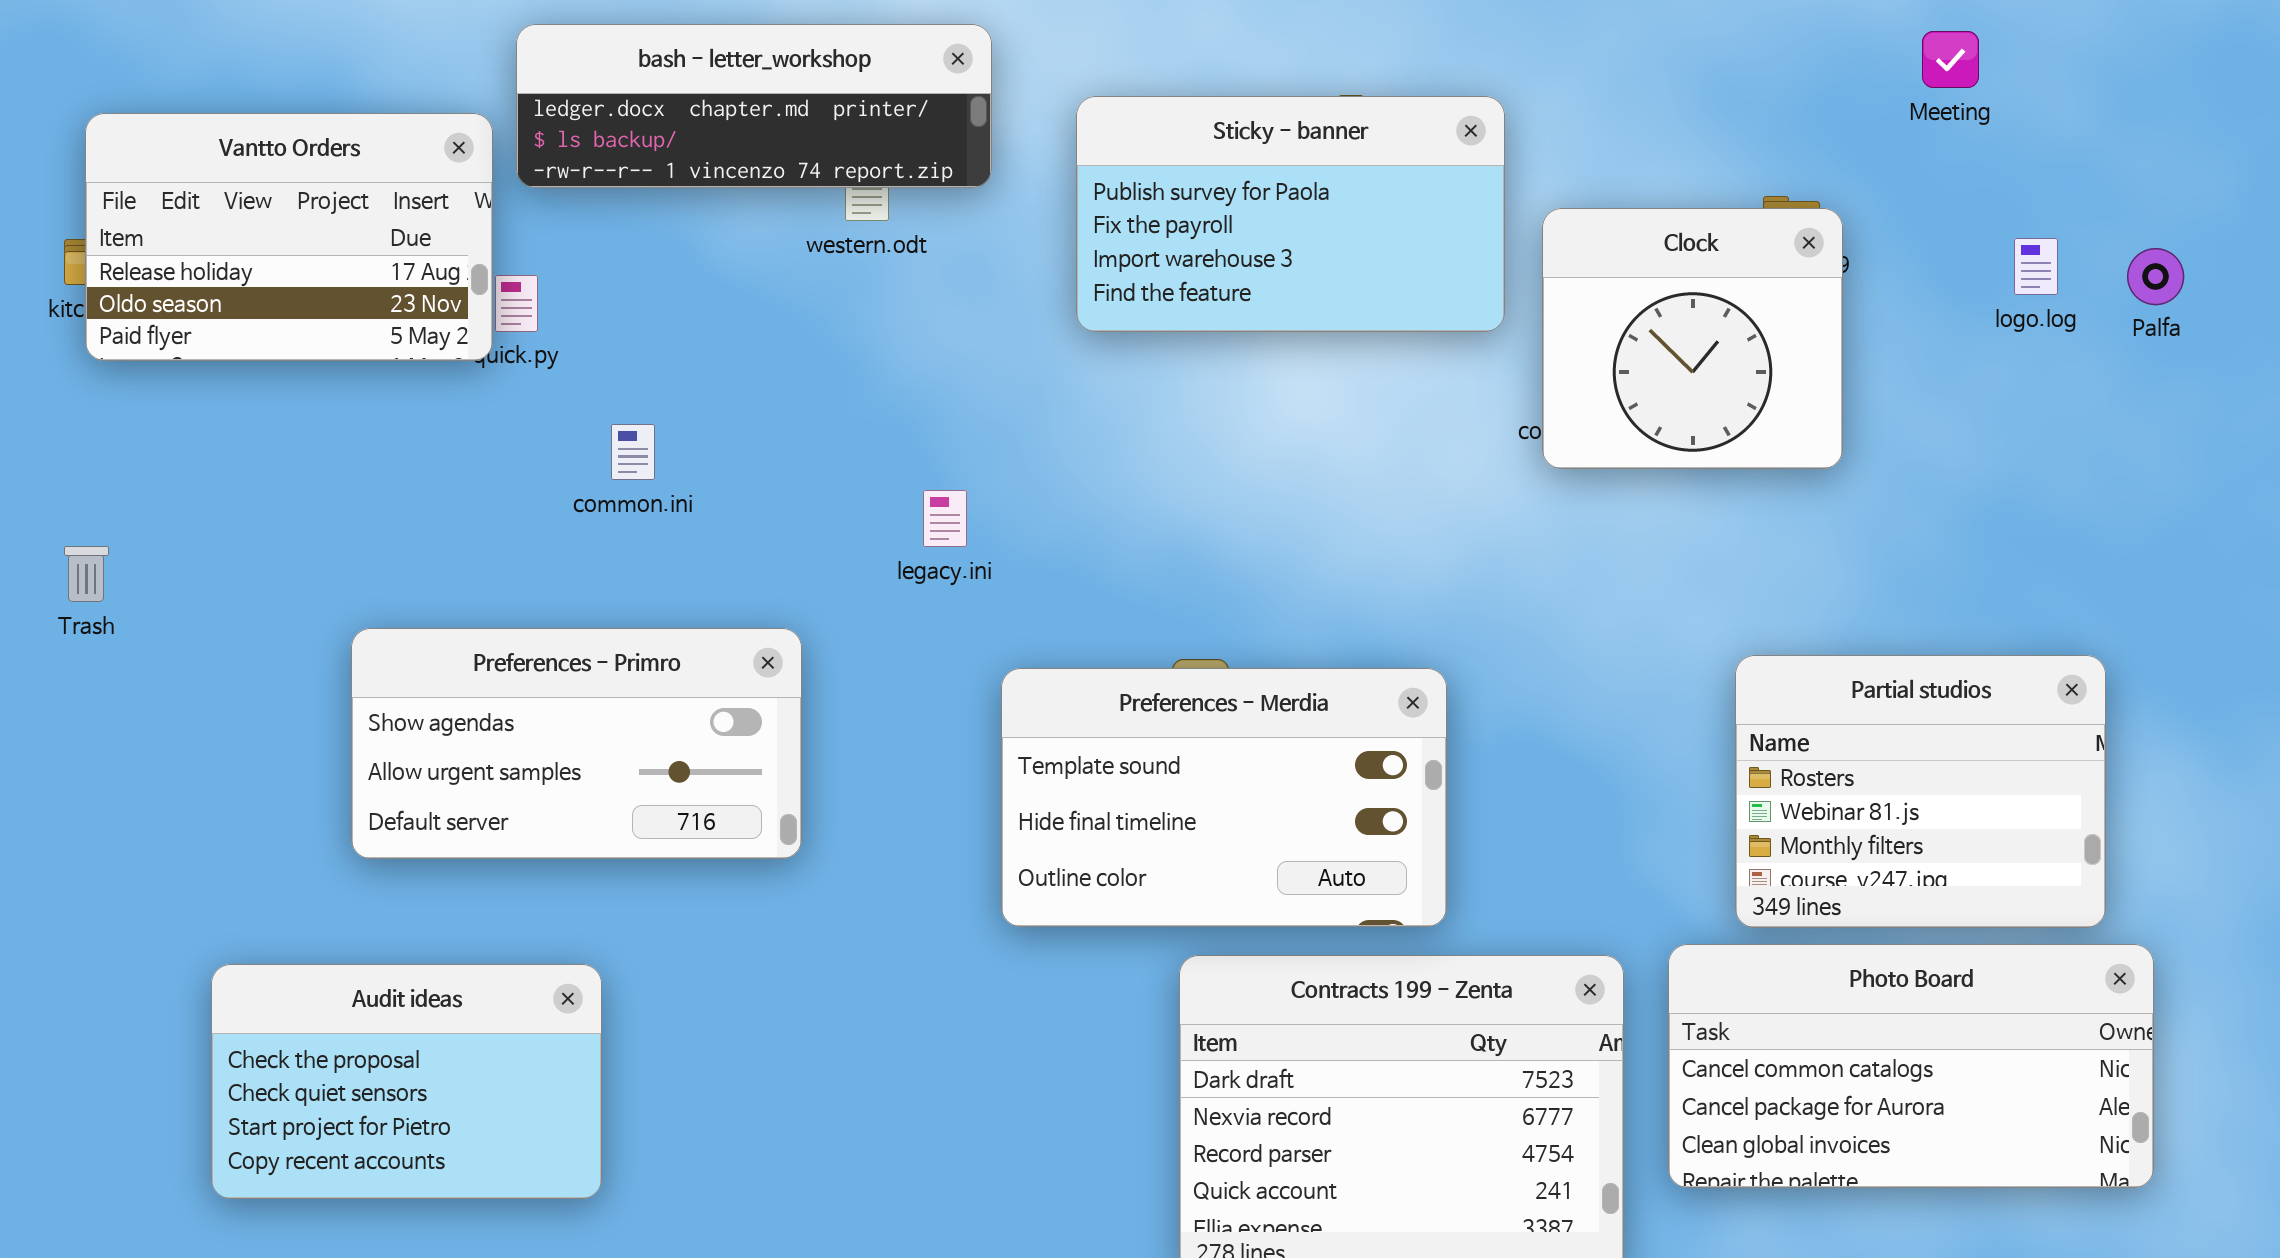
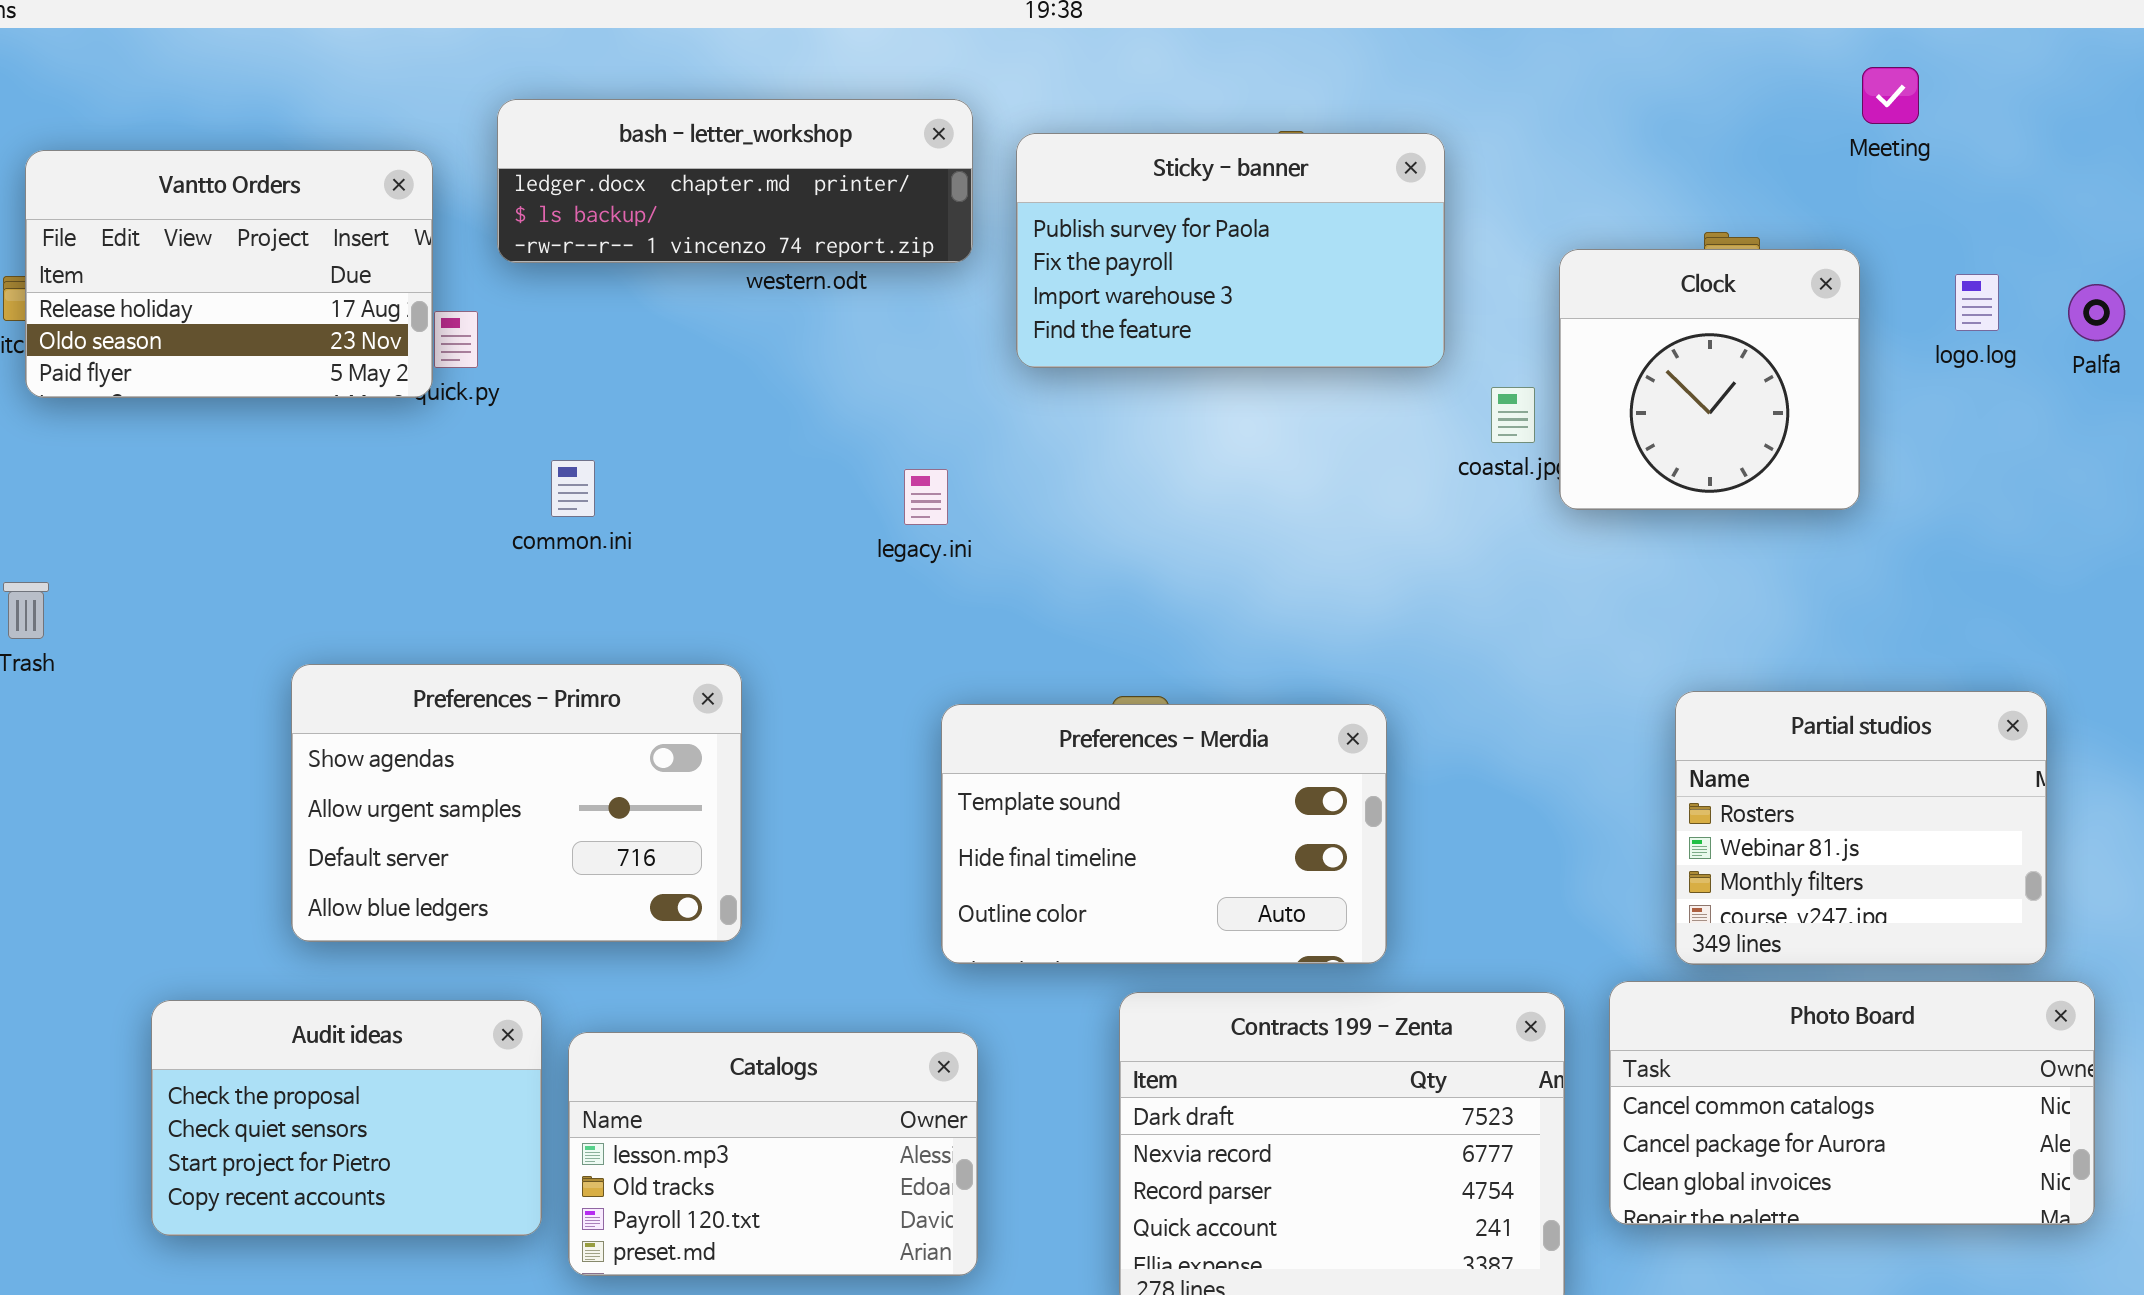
bash - letter_workshop: [516,24,992,188] -> [497,99,973,263], moved
Clock: [1542,208,1843,469] -> [1559,249,1860,510], moved
legacy.ini: [923,490,967,547] -> [904,469,948,525], moved
Preferences - Primro: [351,628,802,859] -> [291,664,742,942], resized
Catalogs: none -> [568,1032,978,1276], opened

